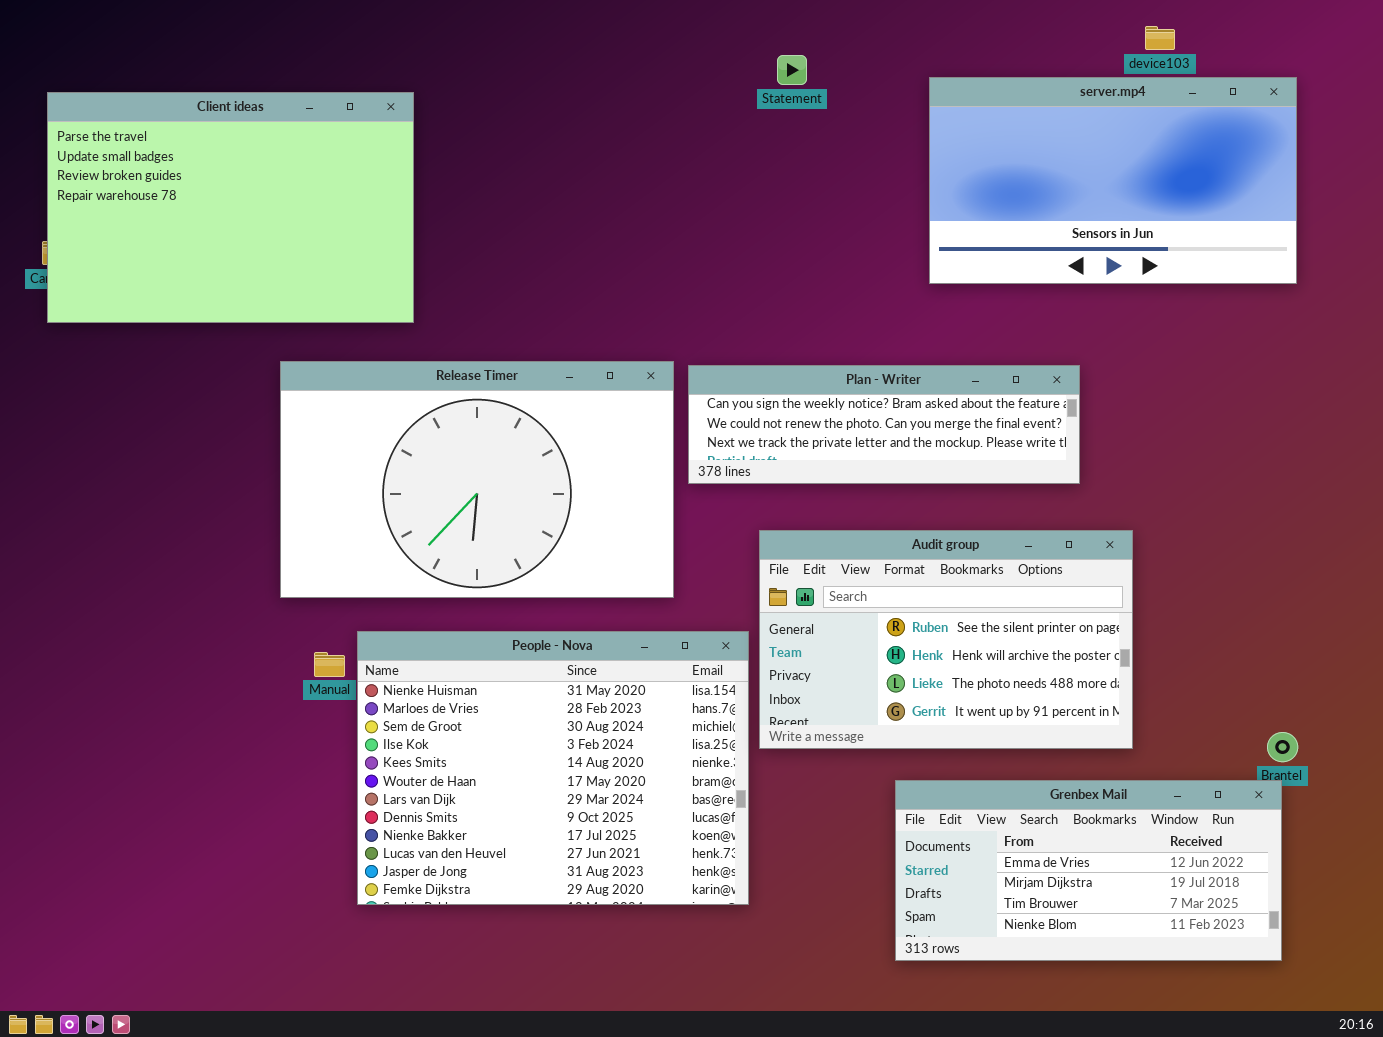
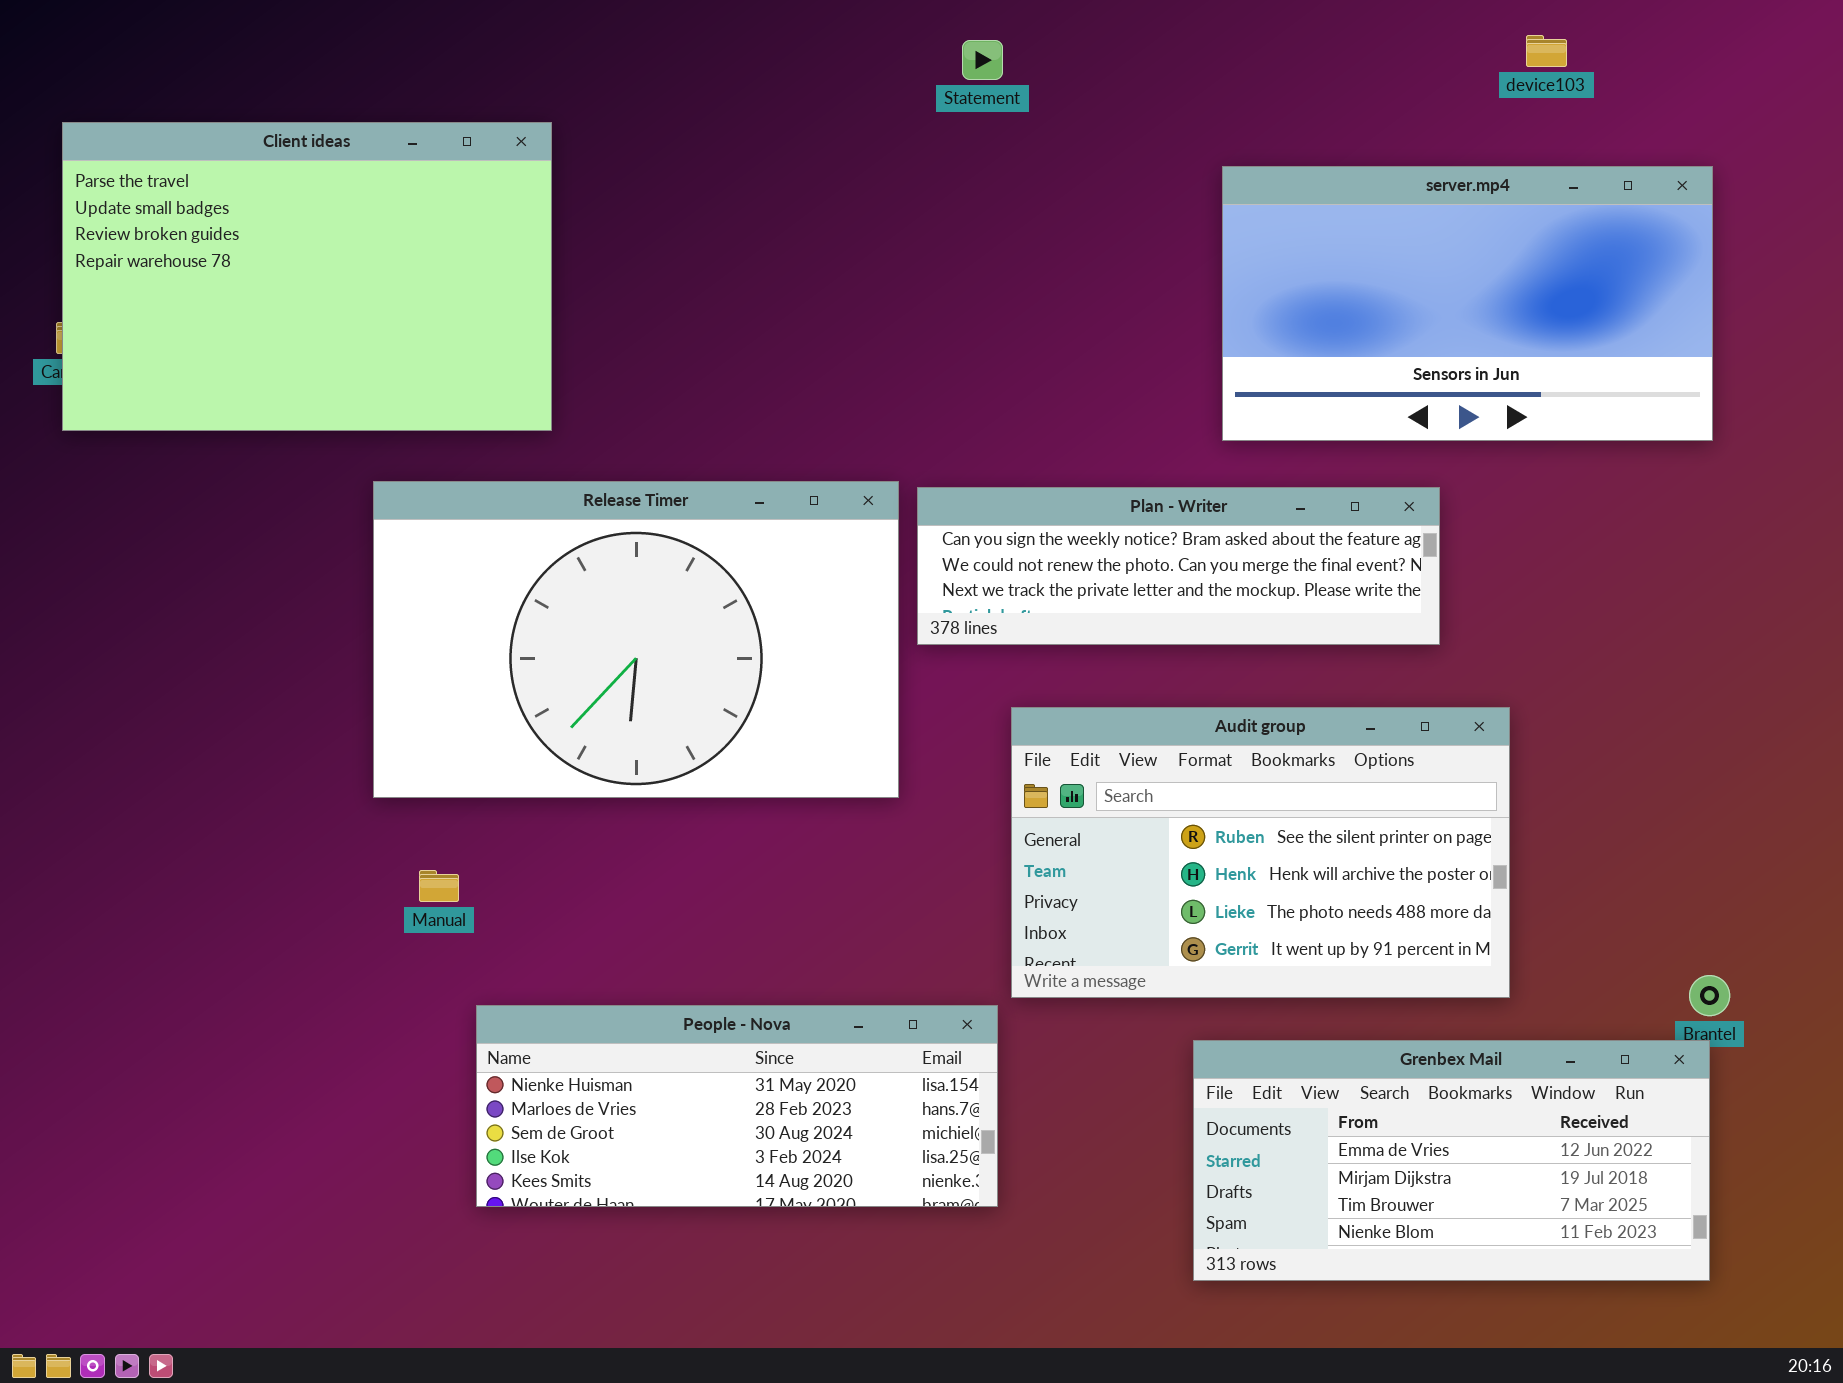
Statement: [777,55,807,85] -> [962,40,1003,80], moved
server.mp4: [929,77,1297,284] -> [1222,166,1713,441], moved
People - Nova: [357,631,749,905] -> [476,1005,998,1207], resized

